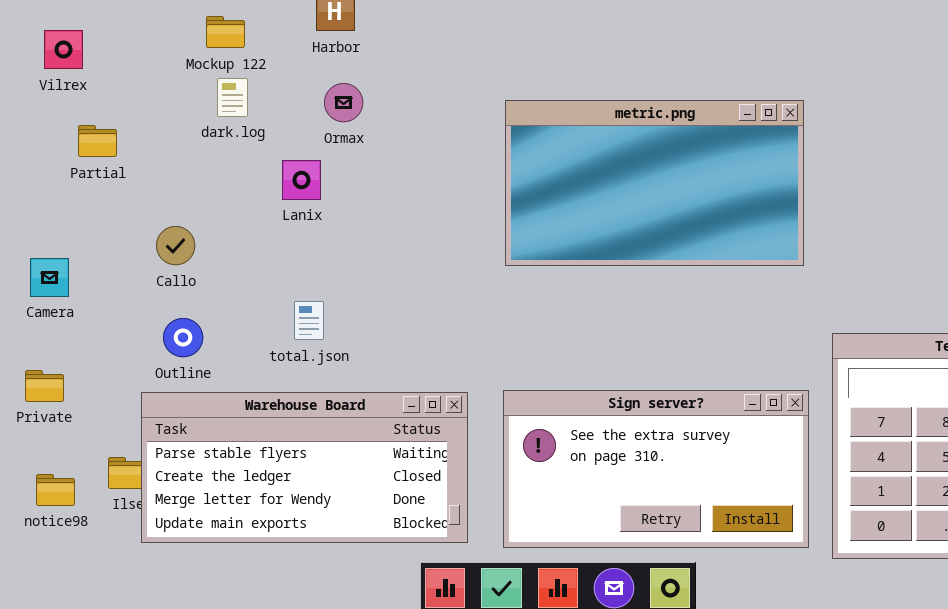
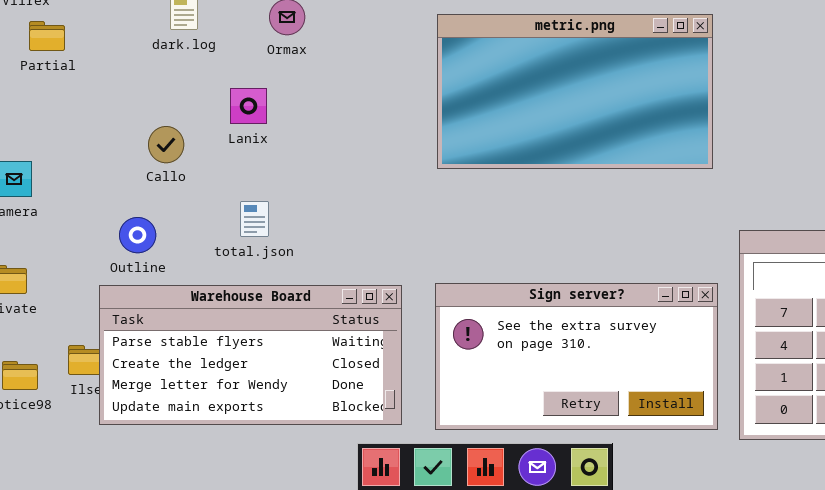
Partial: [78,125,117,157] -> [29,21,65,51], moved
Lanix: [282,160,321,200] -> [230,88,267,124], moved
Callo: [156,226,195,265] -> [148,126,184,163], moved

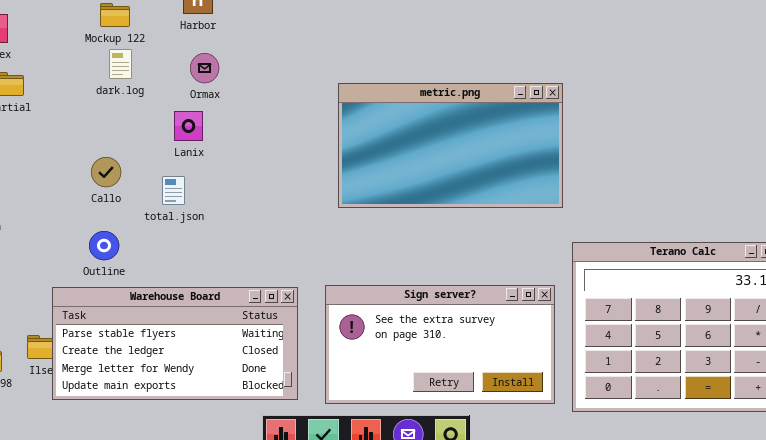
metric.png: [437,14,713,169] -> [338,83,563,208], moved
Lanix: [230,88,267,124] -> [174,111,203,141], moved
total.json: [240,201,269,237] -> [162,176,185,205], moved
Outline: [119,217,156,253] -> [89,231,119,260], moved

